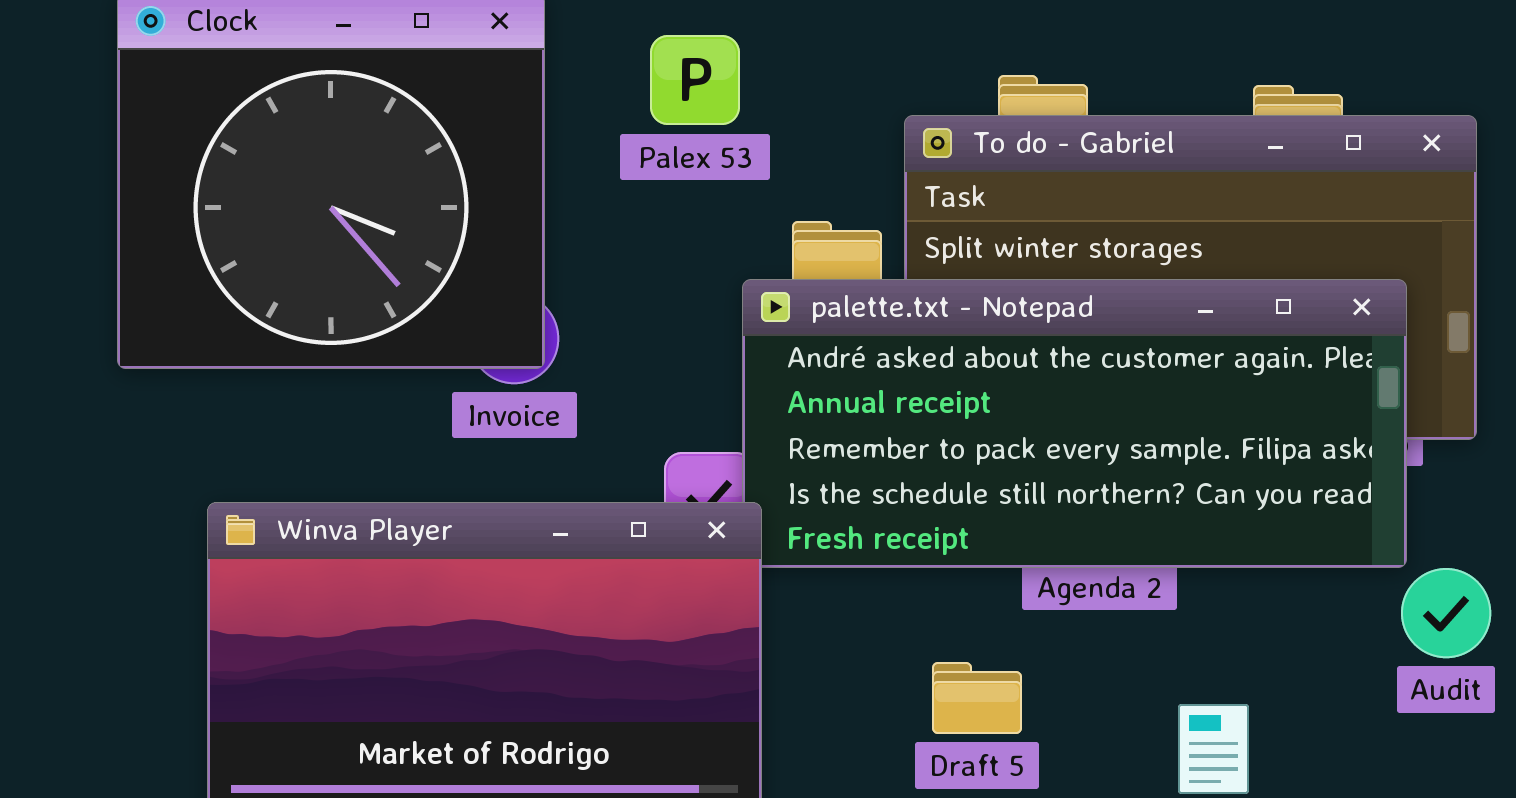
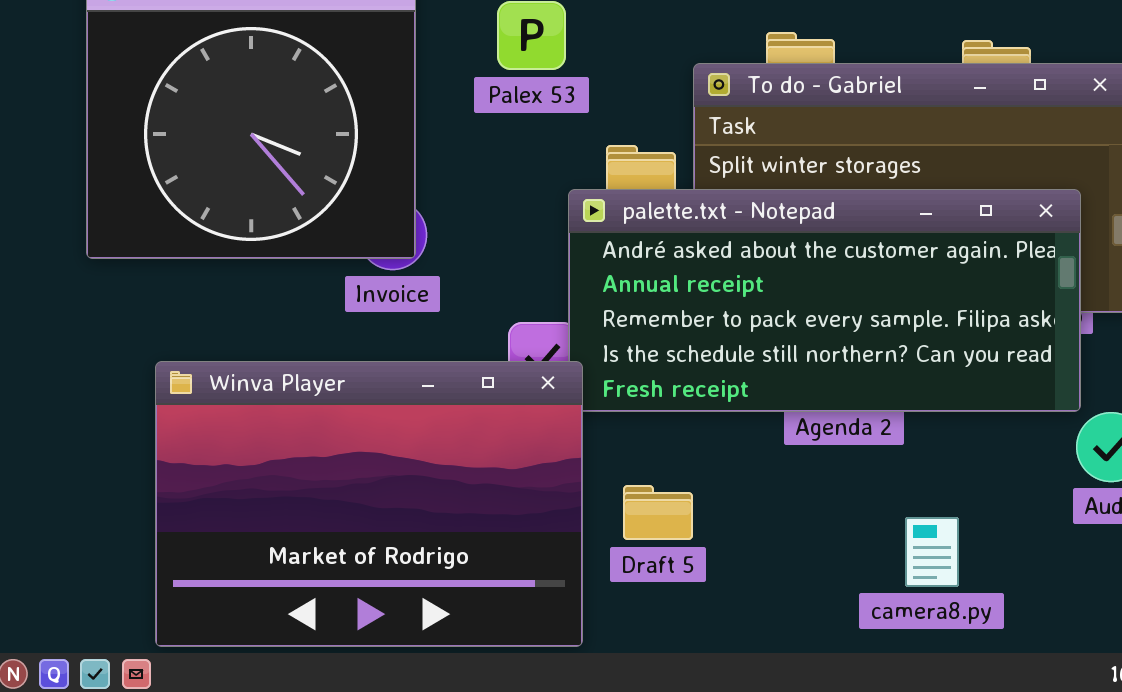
Draft 5: [932,662,1022,734] -> [623,485,693,540], moved

